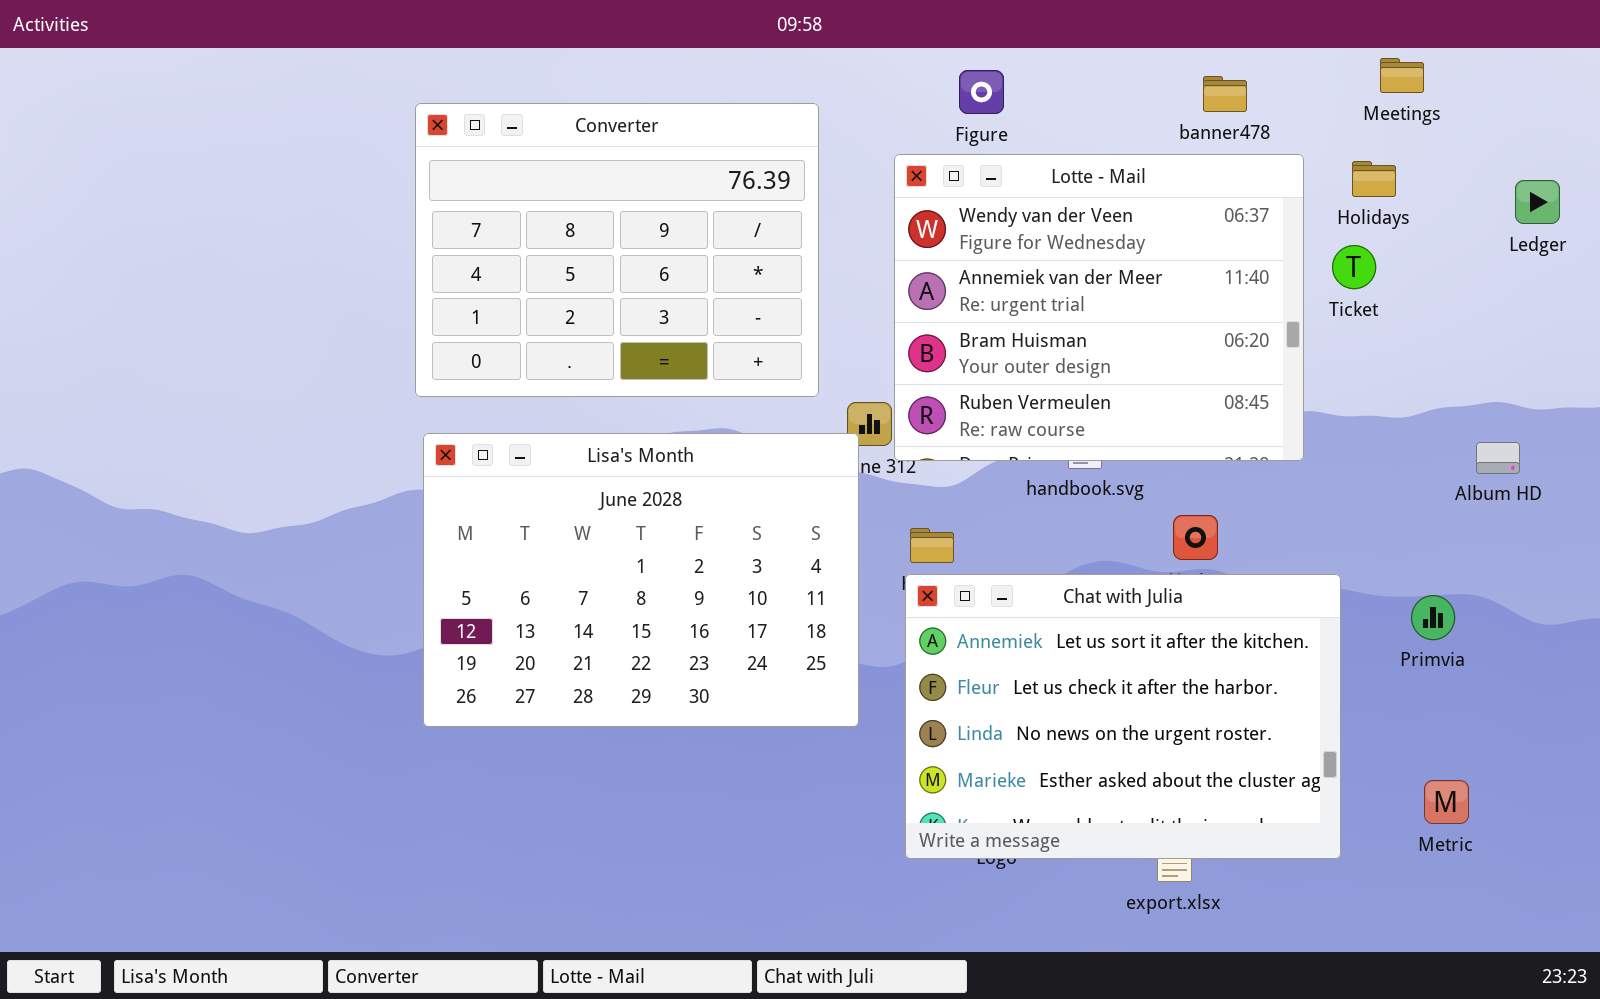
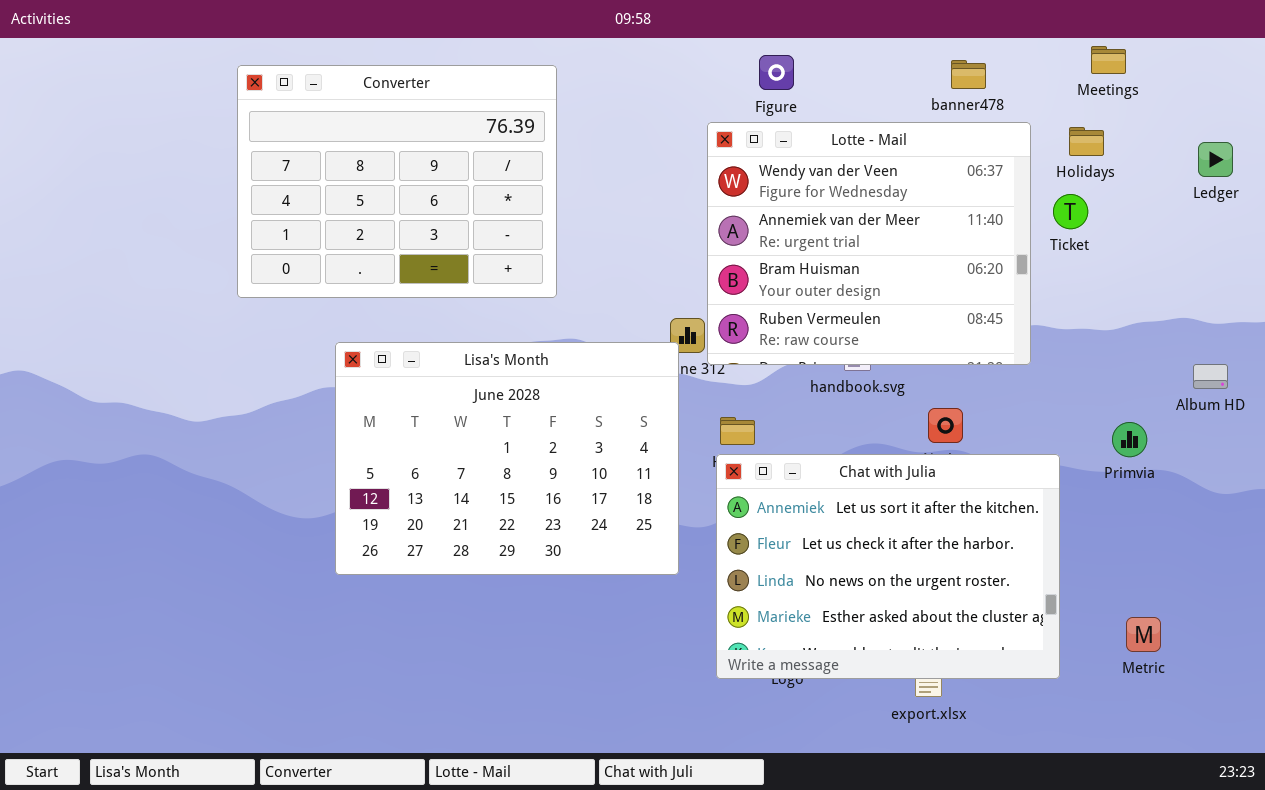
Converter: [415,103,819,397] -> [237,65,557,298], moved
Album HD: [1476,442,1520,474] -> [1193,364,1228,389], moved
Primvia: [1411,595,1455,640] -> [1112,422,1147,457], moved

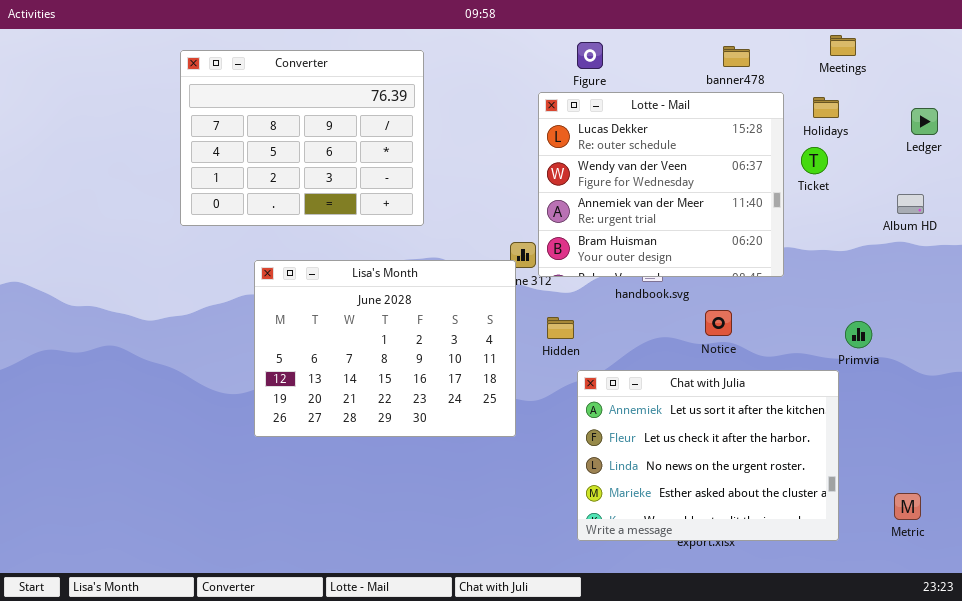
Lotte - Mail: [707,122,1031,365] -> [538,92,784,277], scrolled up 1 row
Album HD: [1193,364,1228,389] -> [897,194,924,214], moved
Chat with Julia: [716,454,1060,679] -> [577,370,839,541], moved
Metric: [1126,617,1161,652] -> [894,493,921,520], moved

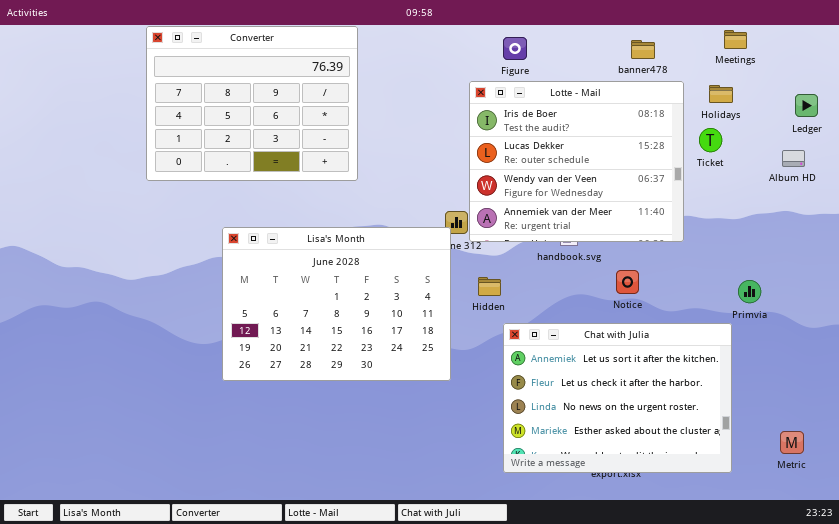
Converter: [180,50,424,226] -> [146,26,358,181], moved
Lotte - Mail: [538,92,784,277] -> [469,81,684,242], scrolled up 1 row
Album HD: [897,194,924,214] -> [782,150,805,167], moved

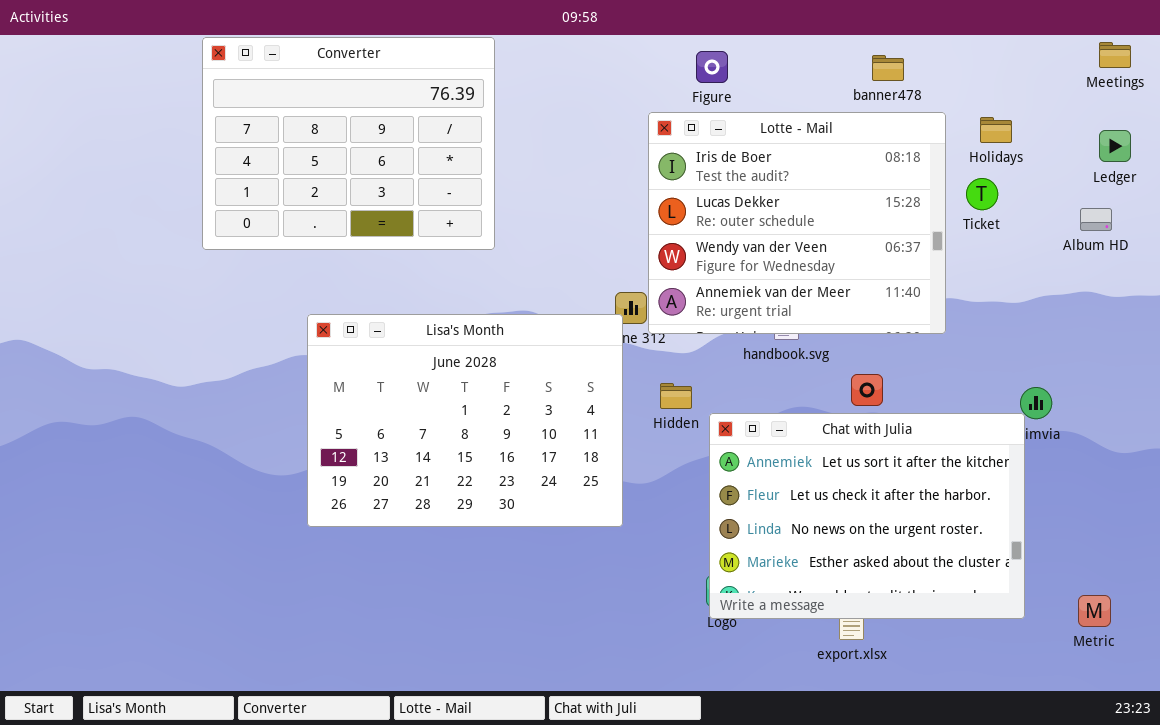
Meetings: [724,30,747,49] -> [1099,42,1131,68], moved
Chat with Julia: [503,323,732,473] -> [709,413,1025,619], moved

